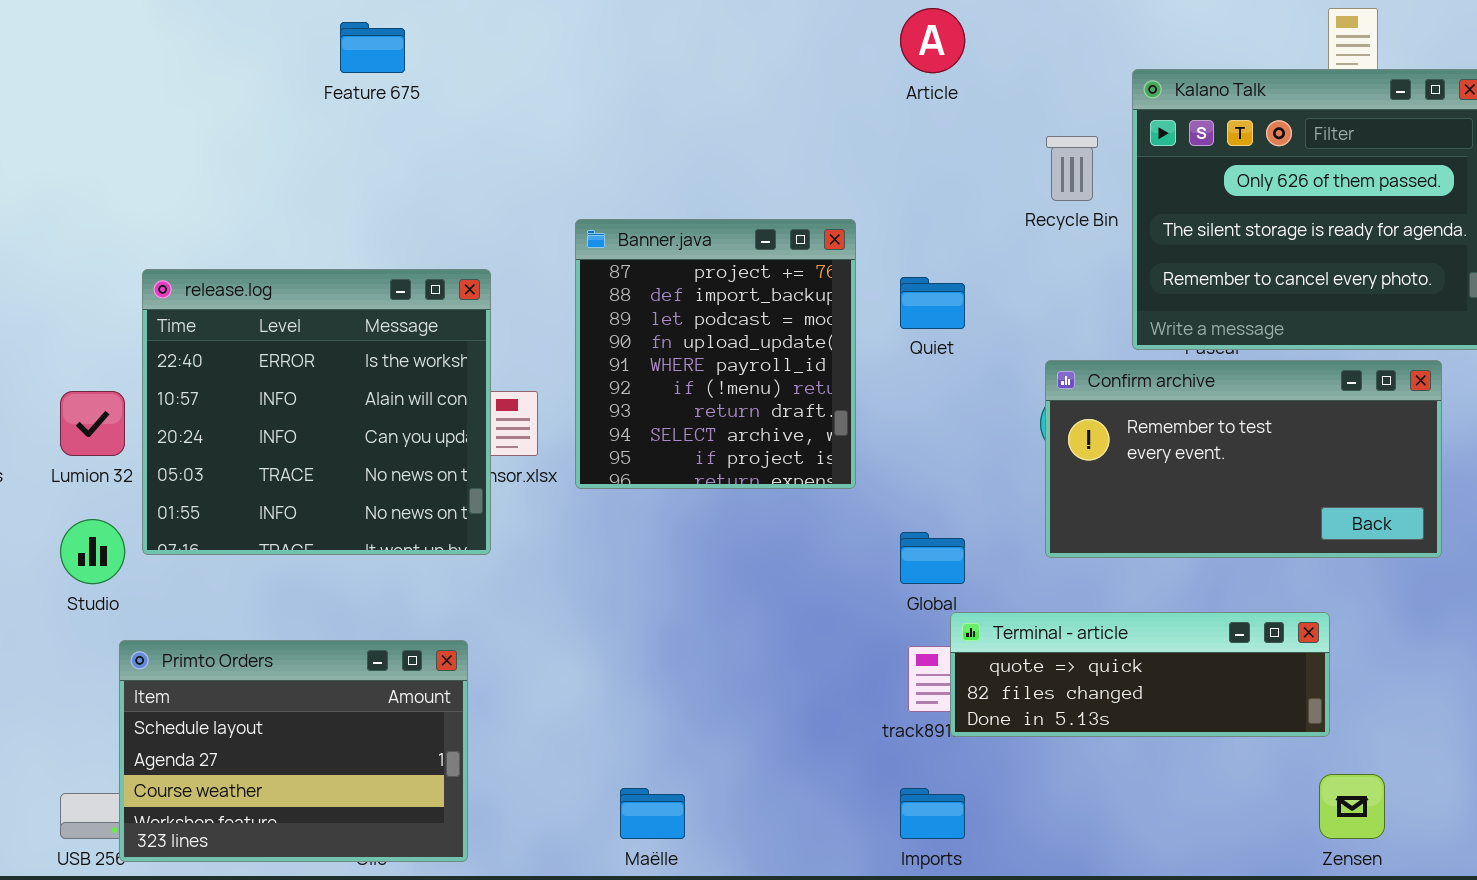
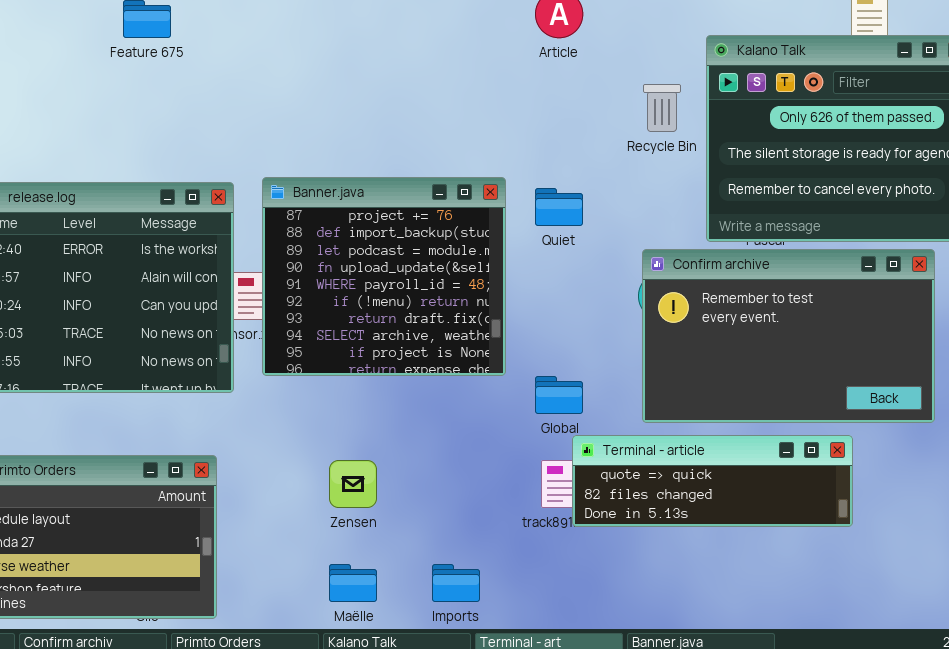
Banner.java: [575,219,856,489] -> [262,177,506,376], moved, resized
Confirm archive: [1045,360,1442,558] -> [642,249,935,423], resized
Zensen: [1319,774,1385,839] -> [329,460,377,508], moved
Imports: [900,788,965,839] -> [432,564,480,602], moved

